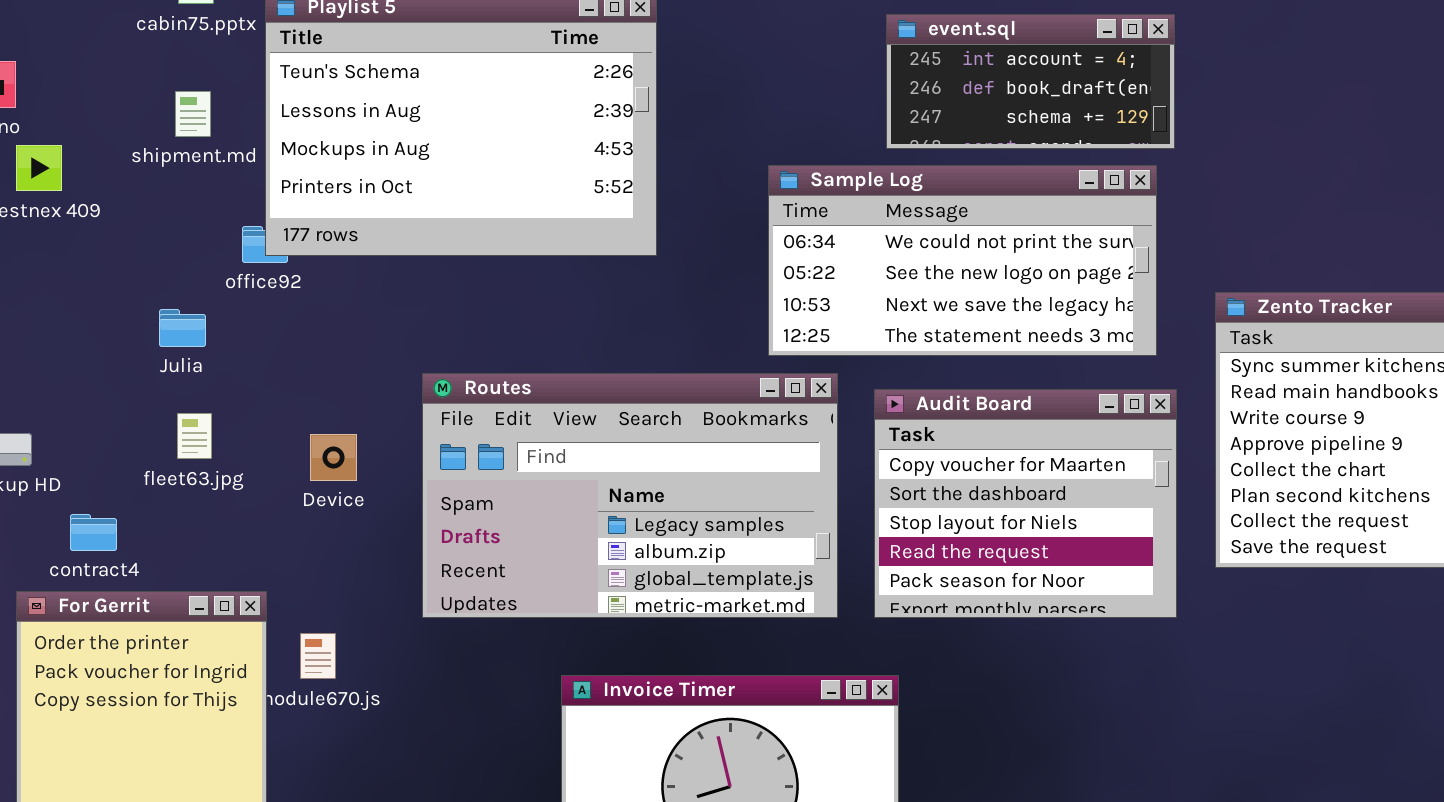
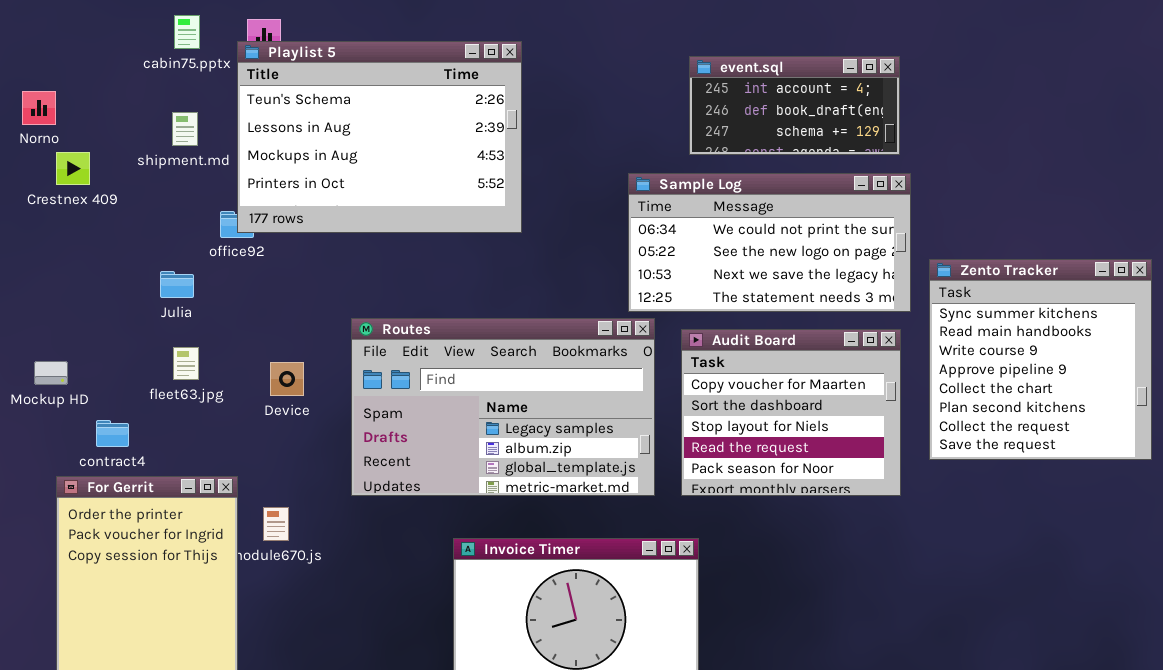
Sample Log: [768,165,1157,356] -> [628,173,911,312], moved

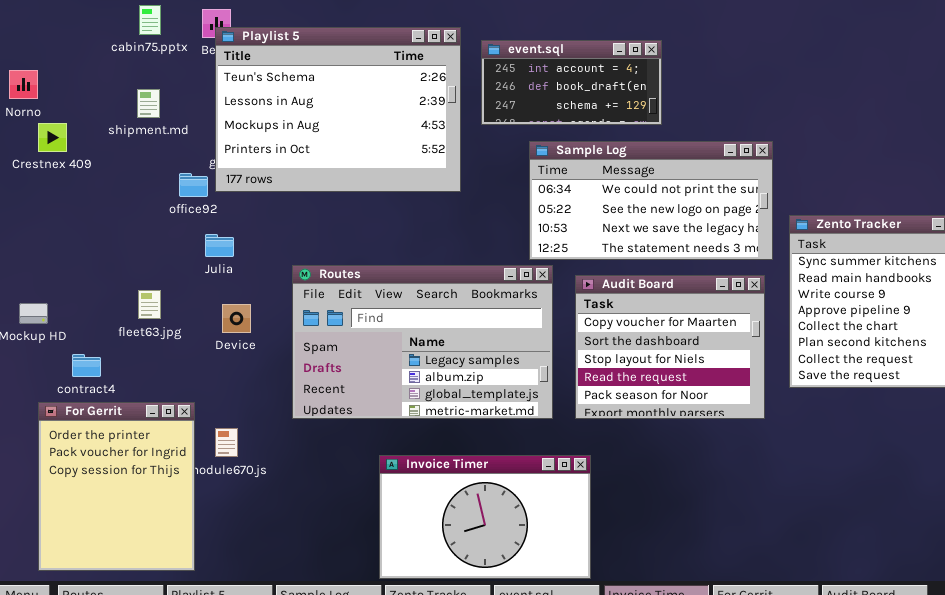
Playlist 5: [237,41,522,233] -> [215,27,461,192], moved
event.sql: [689,56,900,155] -> [481,40,662,125], moved
Julia: [160,271,194,298] -> [205,234,234,257], moved

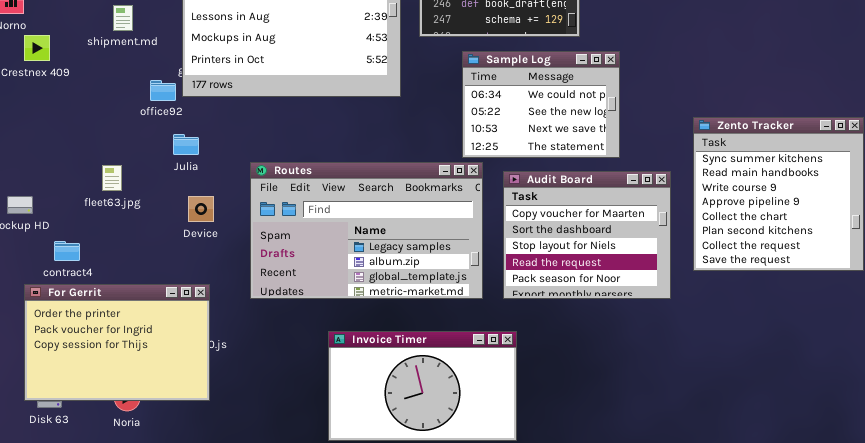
Sample Log: [529,141,773,260] -> [462,51,620,158], resized
fleet63.jpg: [138,290,161,319] -> [102,165,122,191], moved
For Gerrit: [38,402,195,571] -> [24,284,210,401], resized

